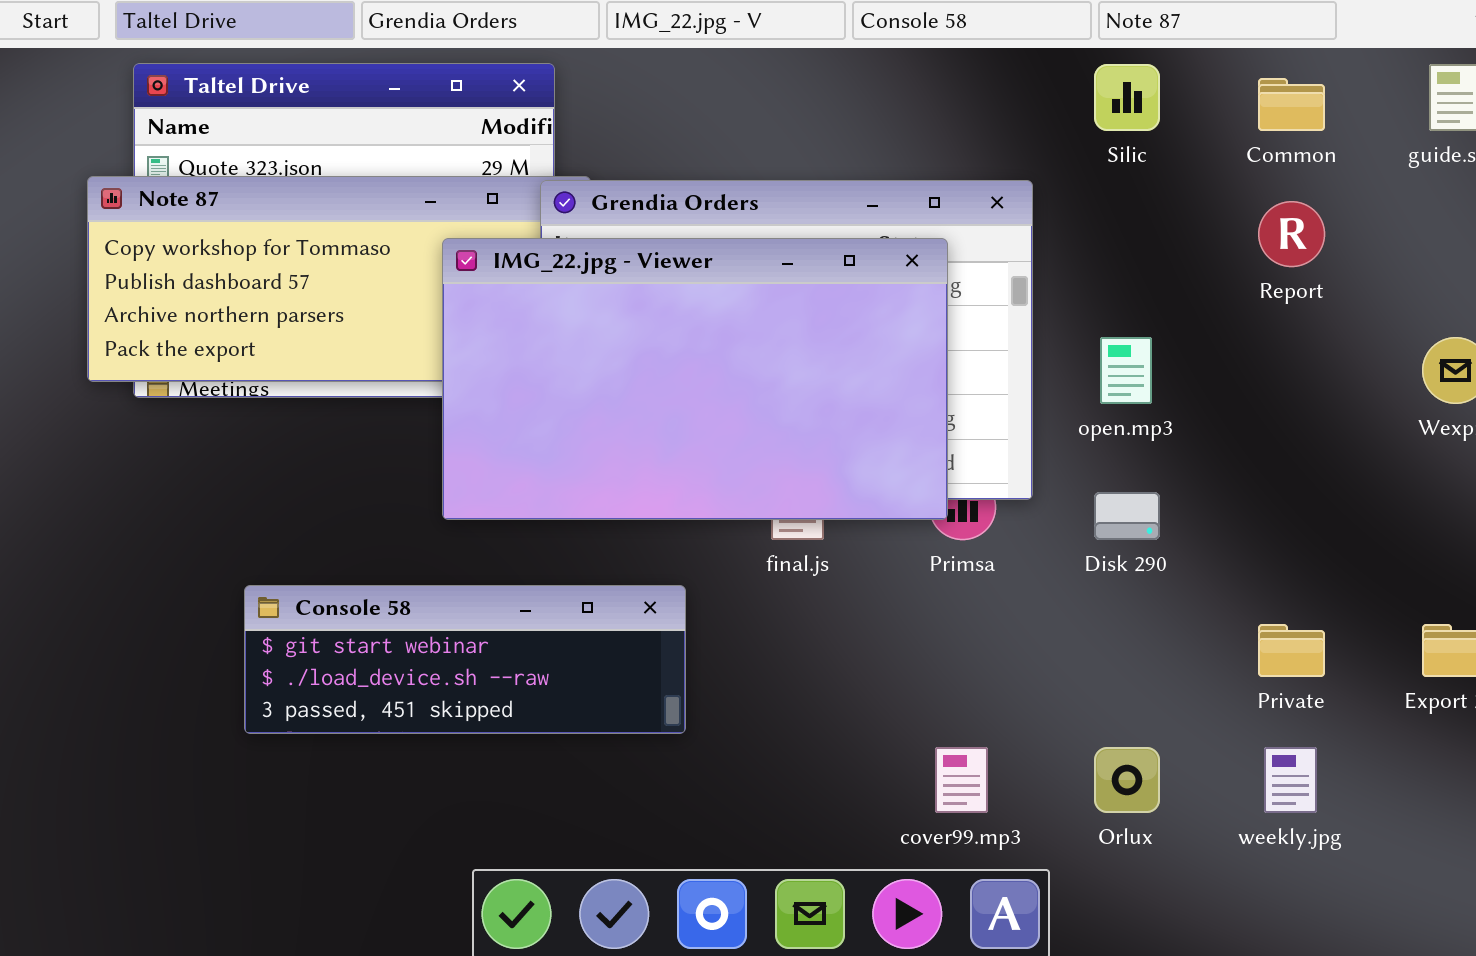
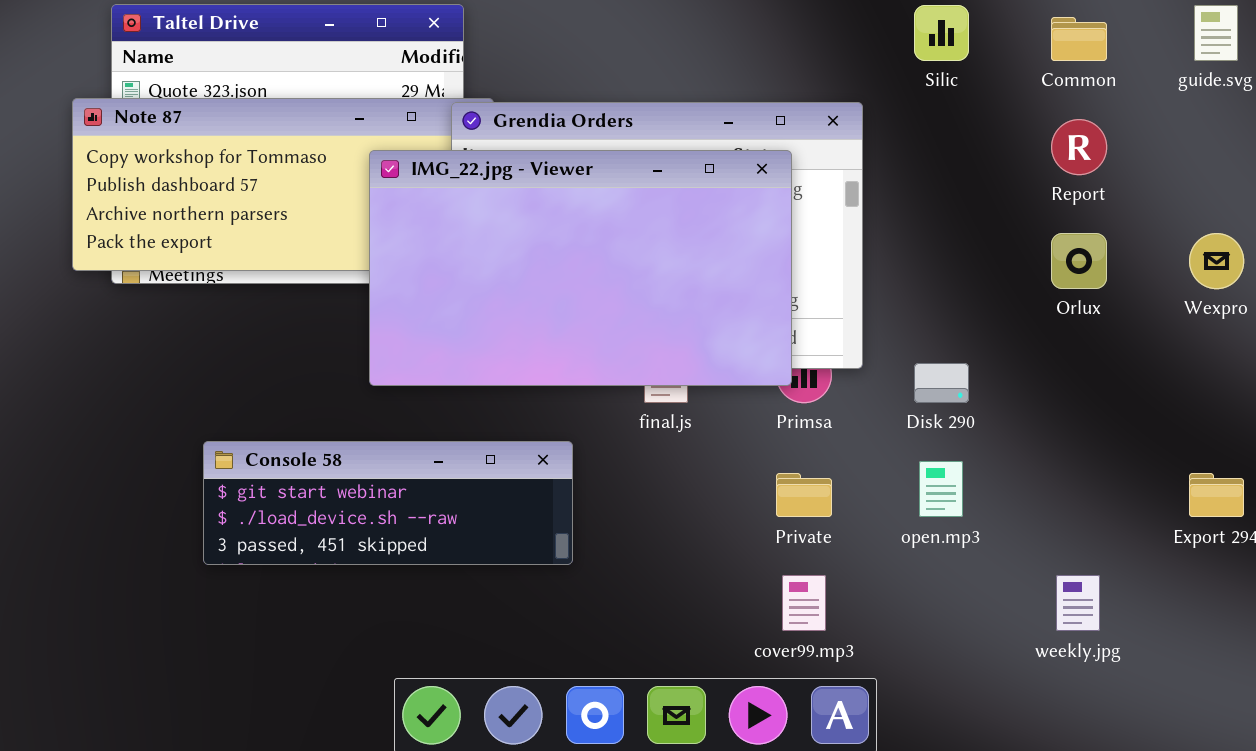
open.mp3: [1100,337,1152,404] -> [919,461,963,517], moved
Private: [1258,624,1325,677] -> [776,473,832,517], moved
Orlux: [1094,747,1160,813] -> [1051,233,1107,289], moved

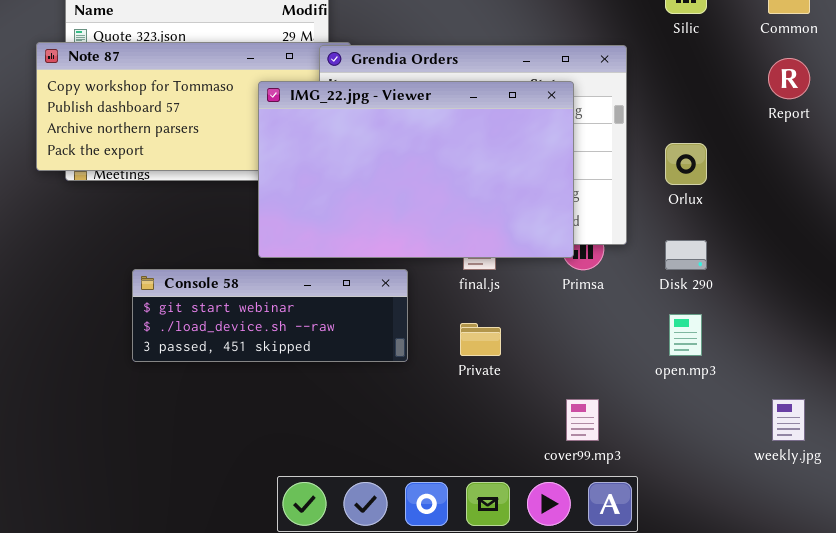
Orlux: [1051,233,1107,289] -> [665,143,707,185], moved
Console 58: [203,441,573,565] -> [132,269,408,362], moved
Private: [776,473,832,517] -> [460,323,501,356], moved

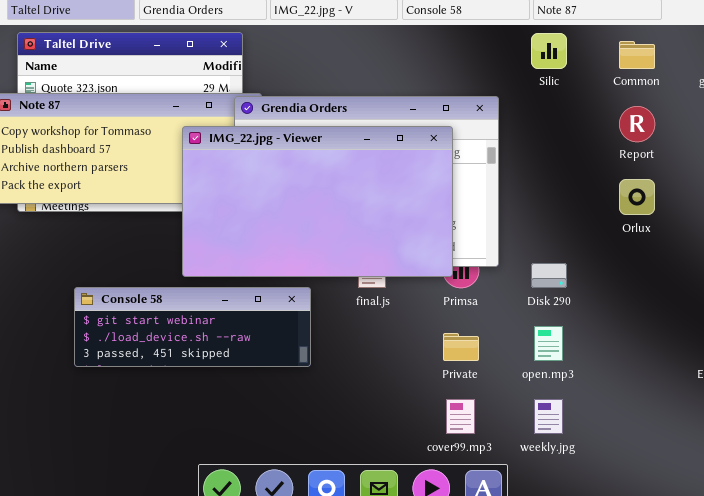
Orlux: [665,143,707,185] -> [619,179,655,215], moved
Private: [460,323,501,356] -> [443,333,479,361], moved
weekly.jpg: [772,399,805,441] -> [534,399,563,434], moved

